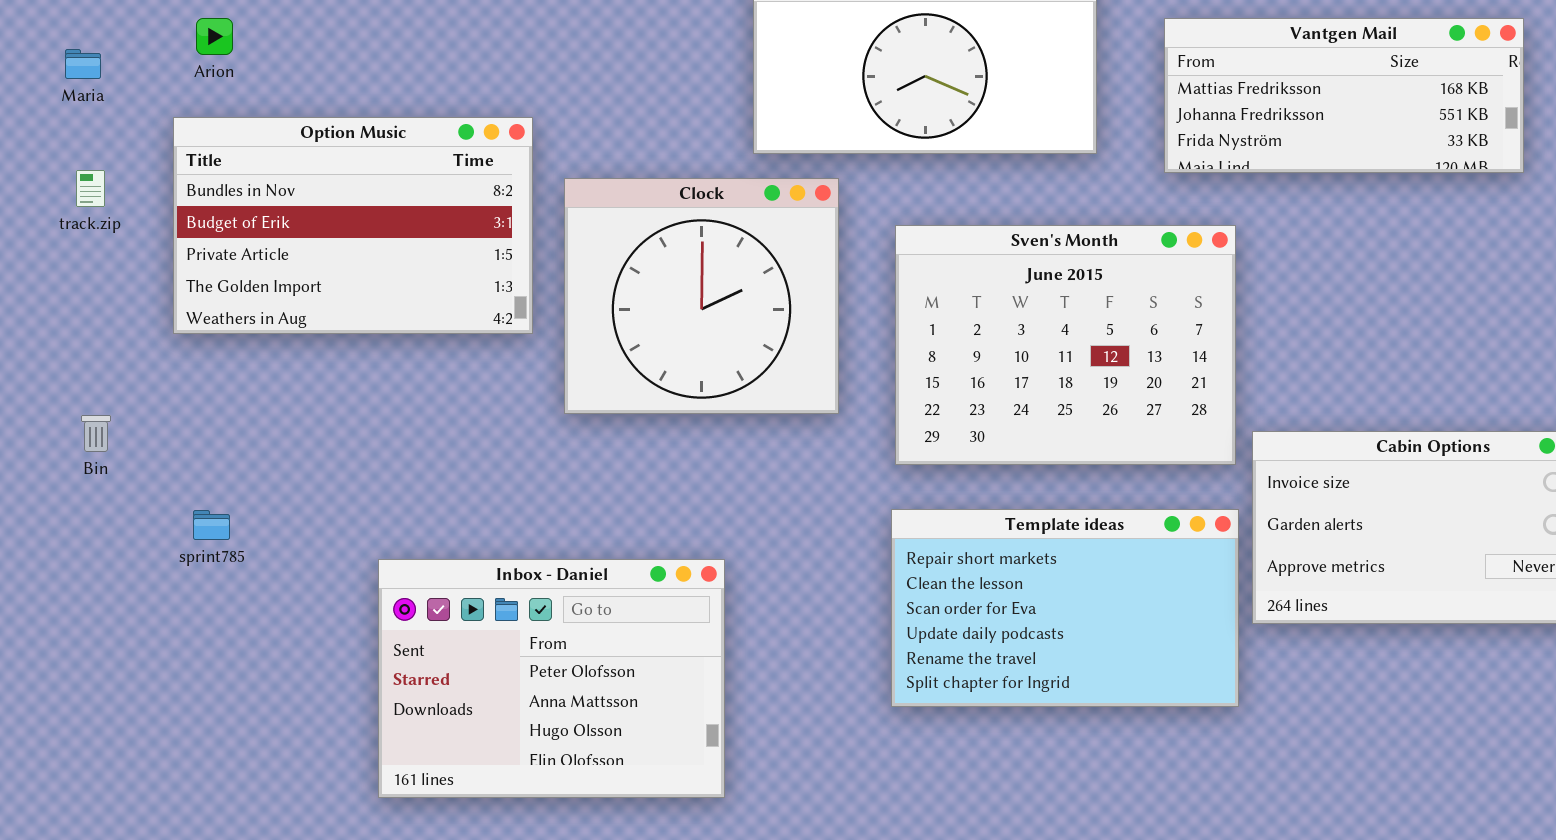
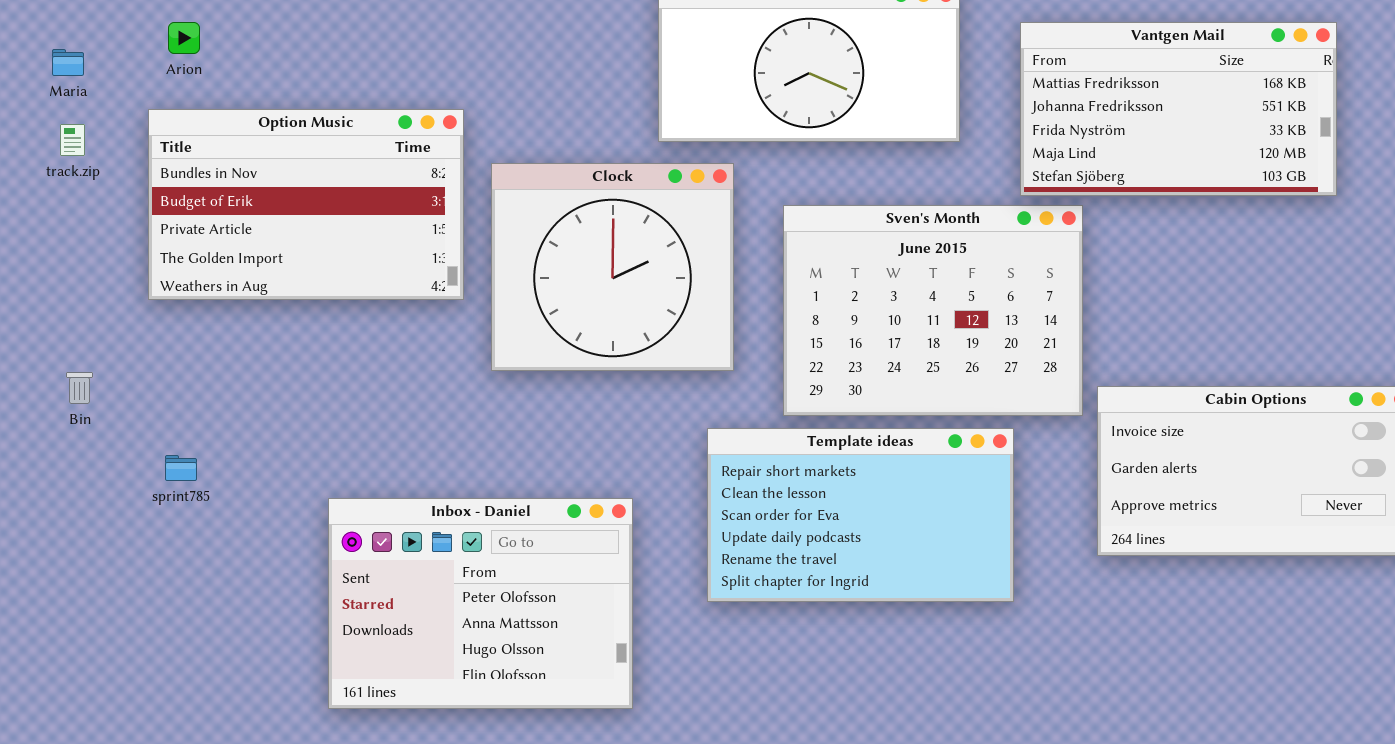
Vantgen Mail: [1164,18,1524,173] -> [1020,22,1337,196], resized
track.zip: [76,170,105,207] -> [60,124,85,156], moved
Template ideas: [891,509,1239,707] -> [707,428,1014,602], moved

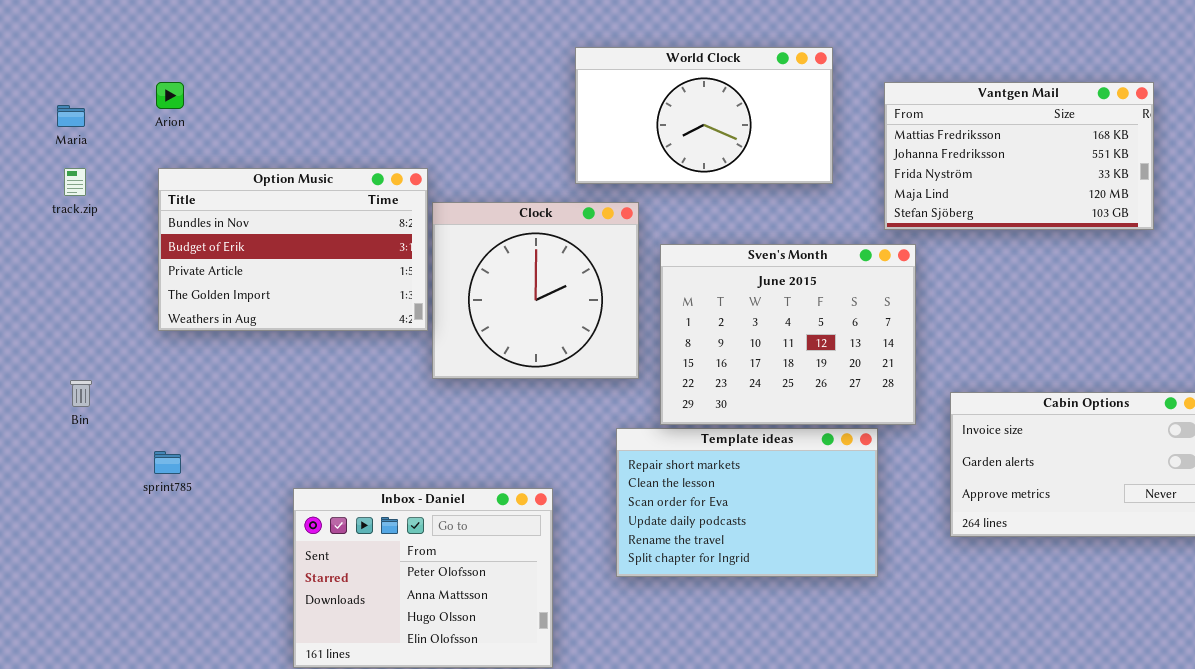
Option Music: [148,109,464,300] -> [158,168,428,331], moved
Sven's Month: [783,205,1083,416] -> [660,244,916,425], moved

